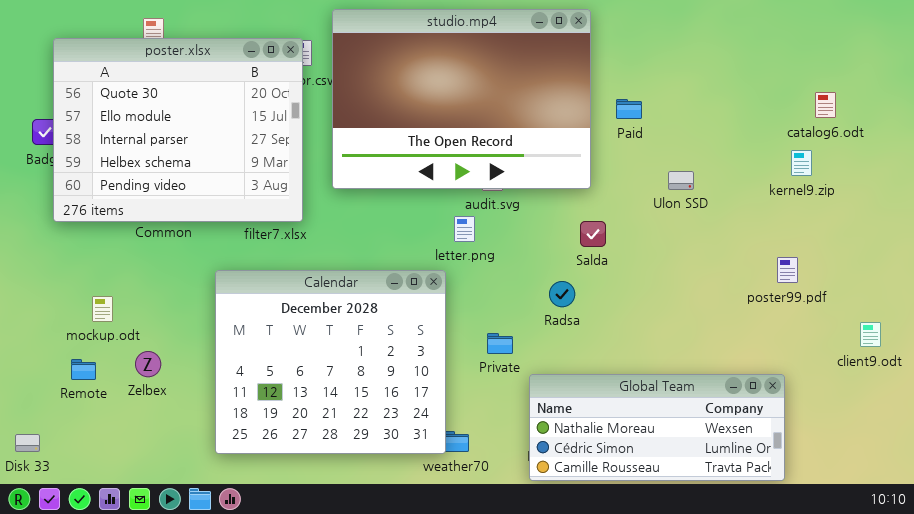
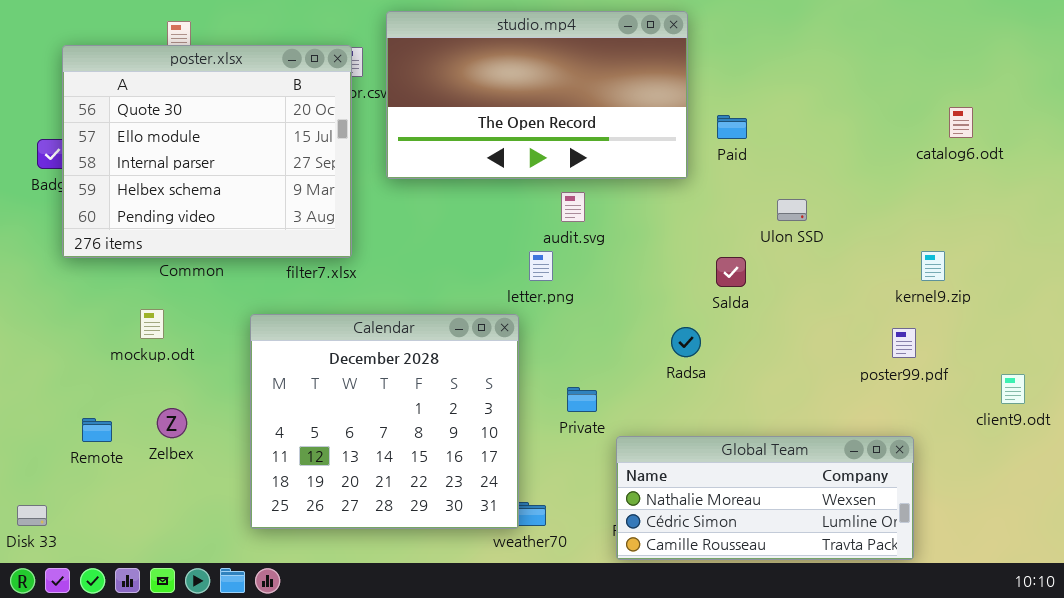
studio.mp4: [332,9,591,189] -> [386,11,688,179], resized
kernel9.zip: [791,150,812,176] -> [921,251,945,281], moved
Salda: [580,221,606,247] -> [716,257,746,287], moved
poster99.pdf: [777,257,798,283] -> [892,328,916,358], moved
Radsa: [549,281,575,307] -> [671,327,701,357], moved
mockup.odt: [92,296,113,322] -> [140,309,164,339], moved

